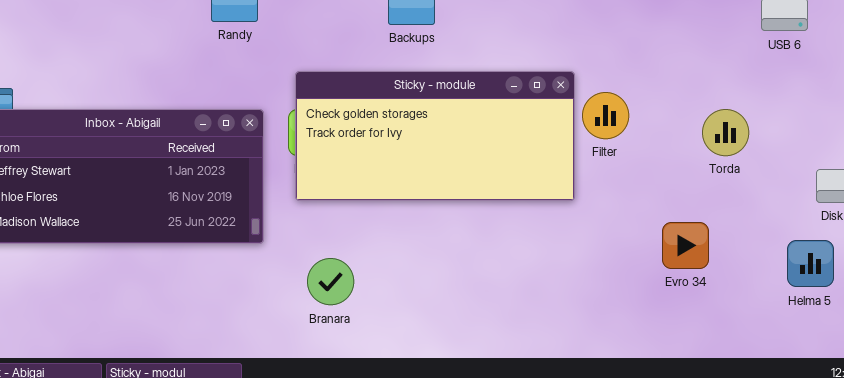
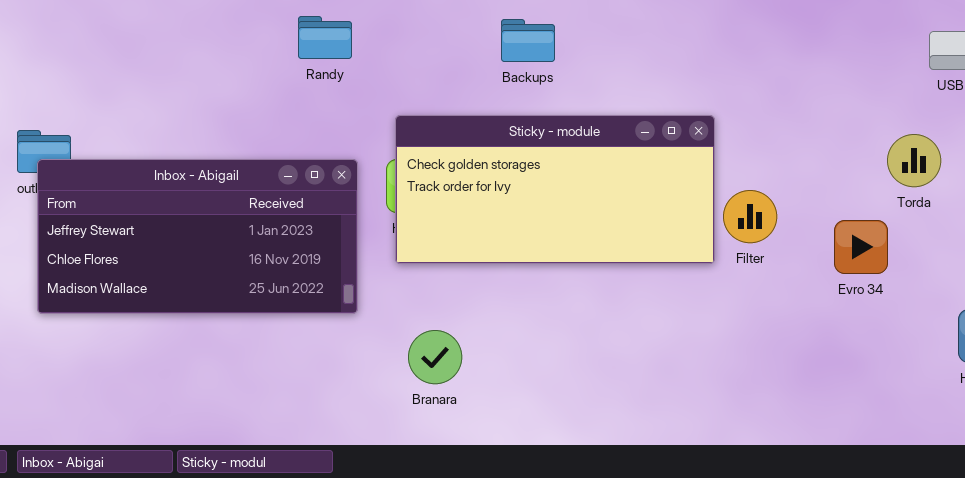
Filter: [582,92,629,139] -> [723,190,777,243], moved
Torda: [702,109,749,156] -> [887,134,941,187], moved
Evro 34: [662,222,709,269] -> [834,220,888,274], moved

